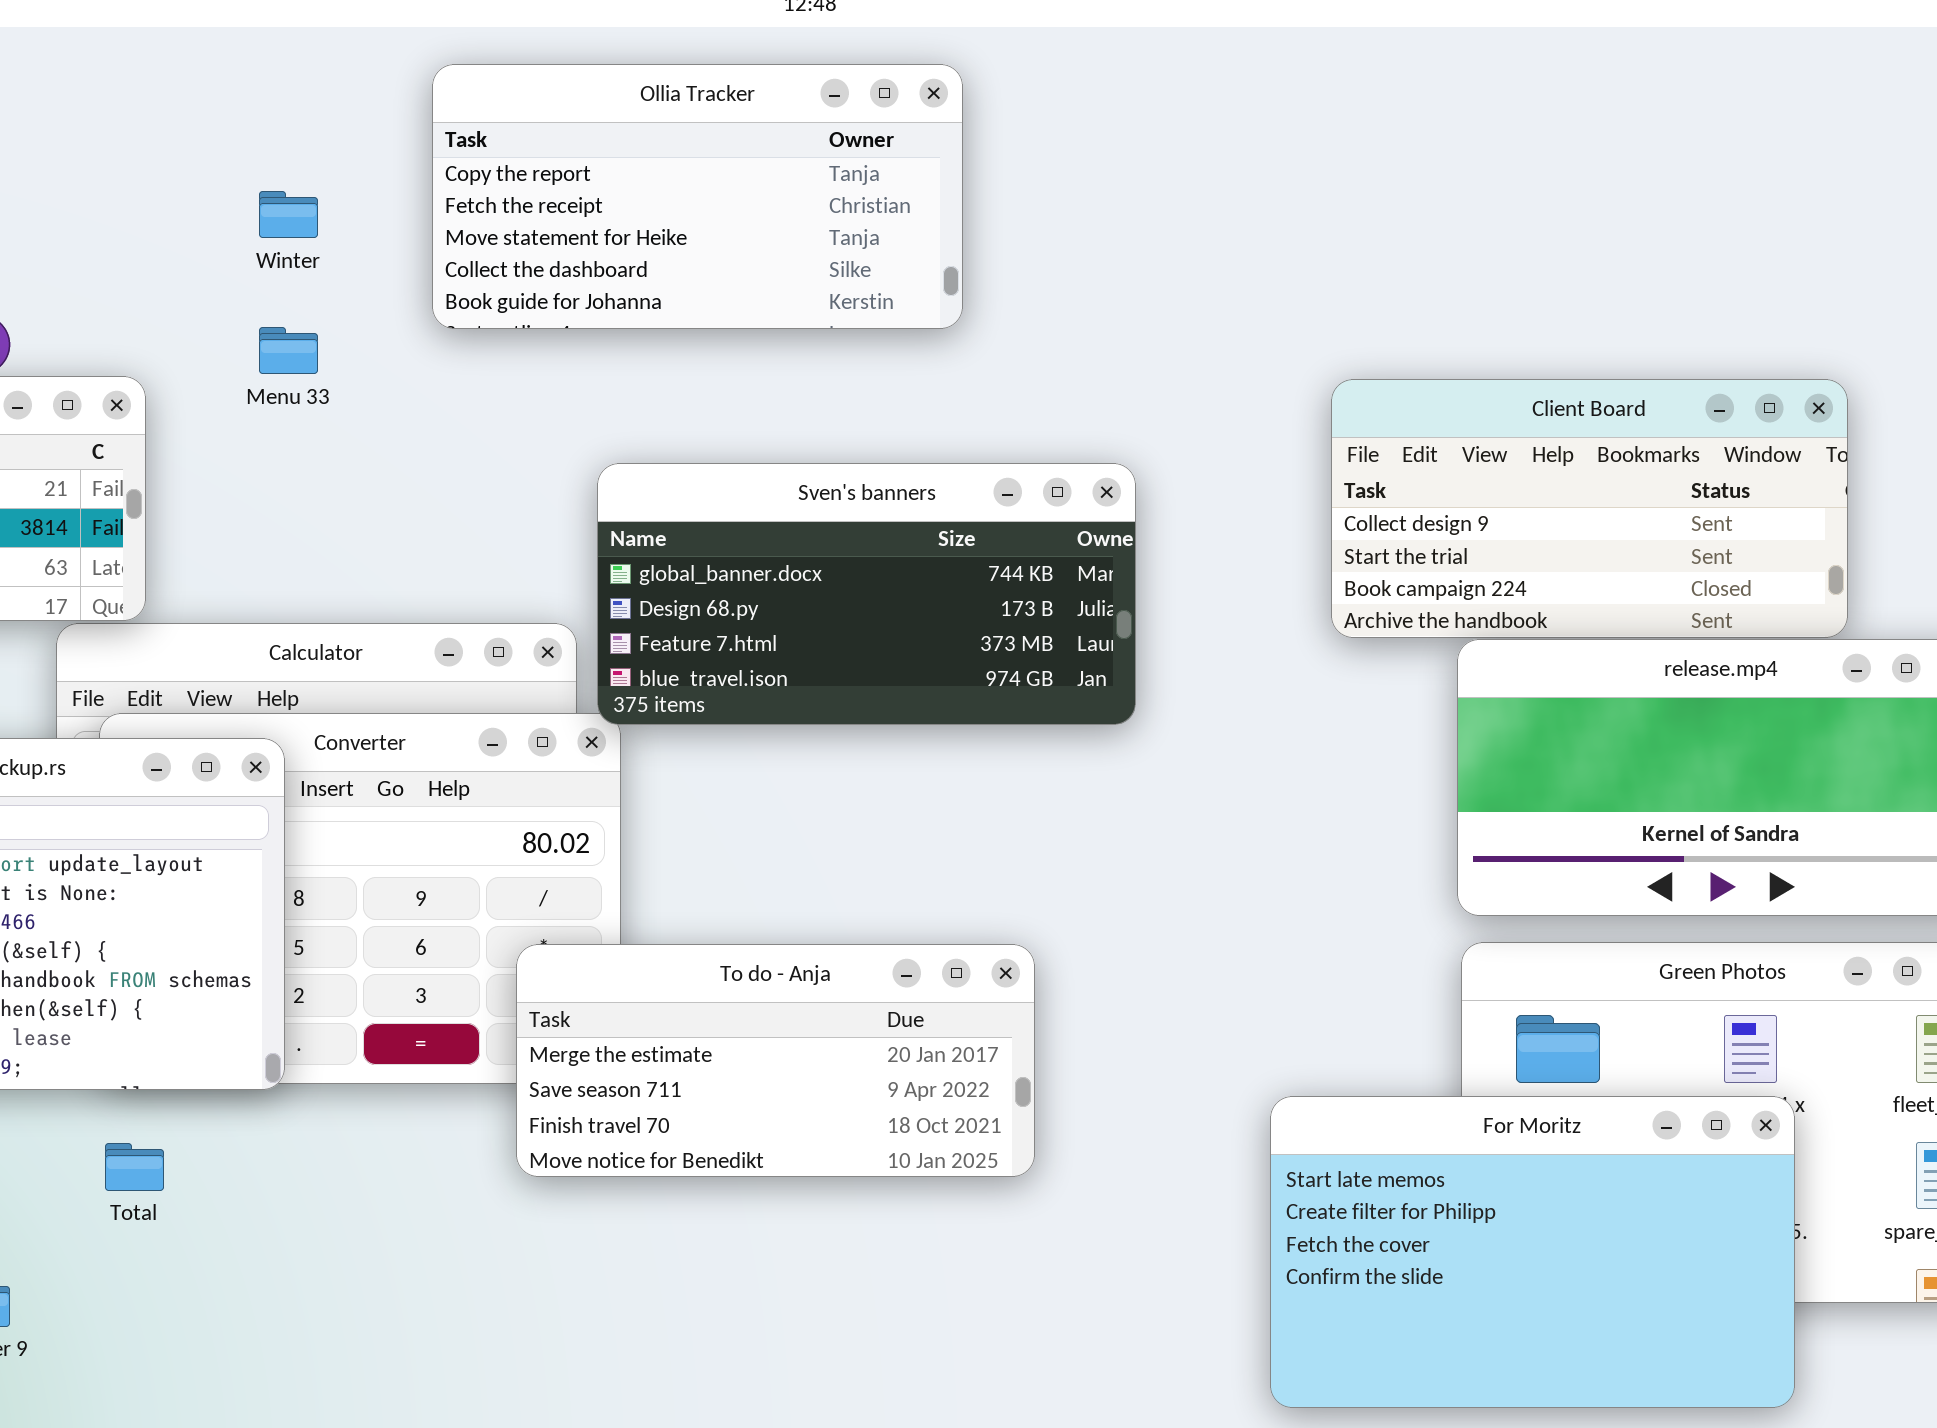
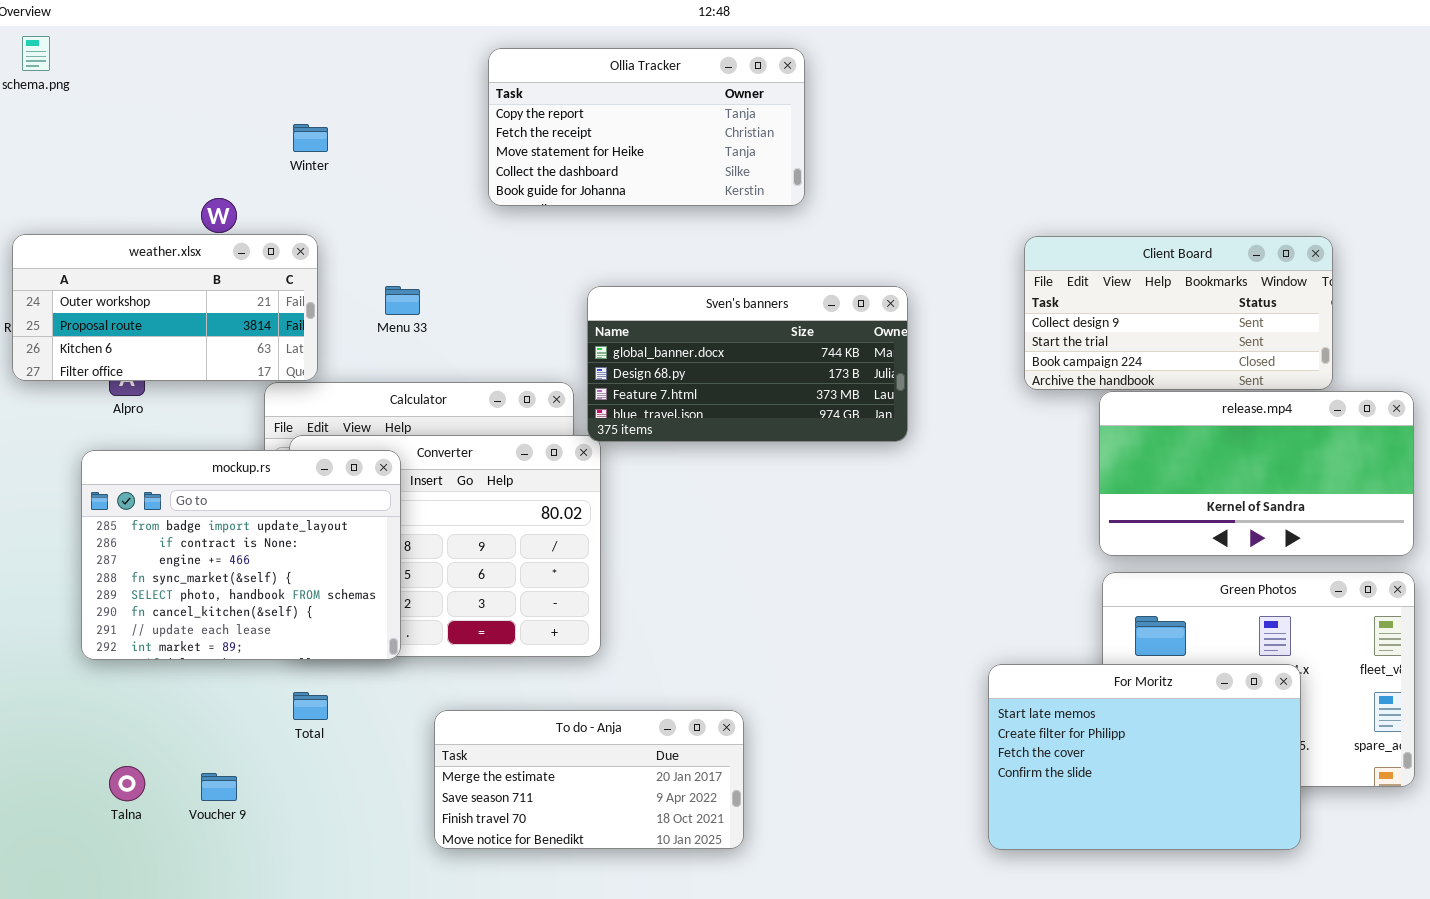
Winter: [259,191,318,238] -> [293,124,328,152], moved
Menu 33: [259,327,318,374] -> [385,286,420,315], moved
To do - Anja: [516,944,1035,1177] -> [434,710,744,849], moved

